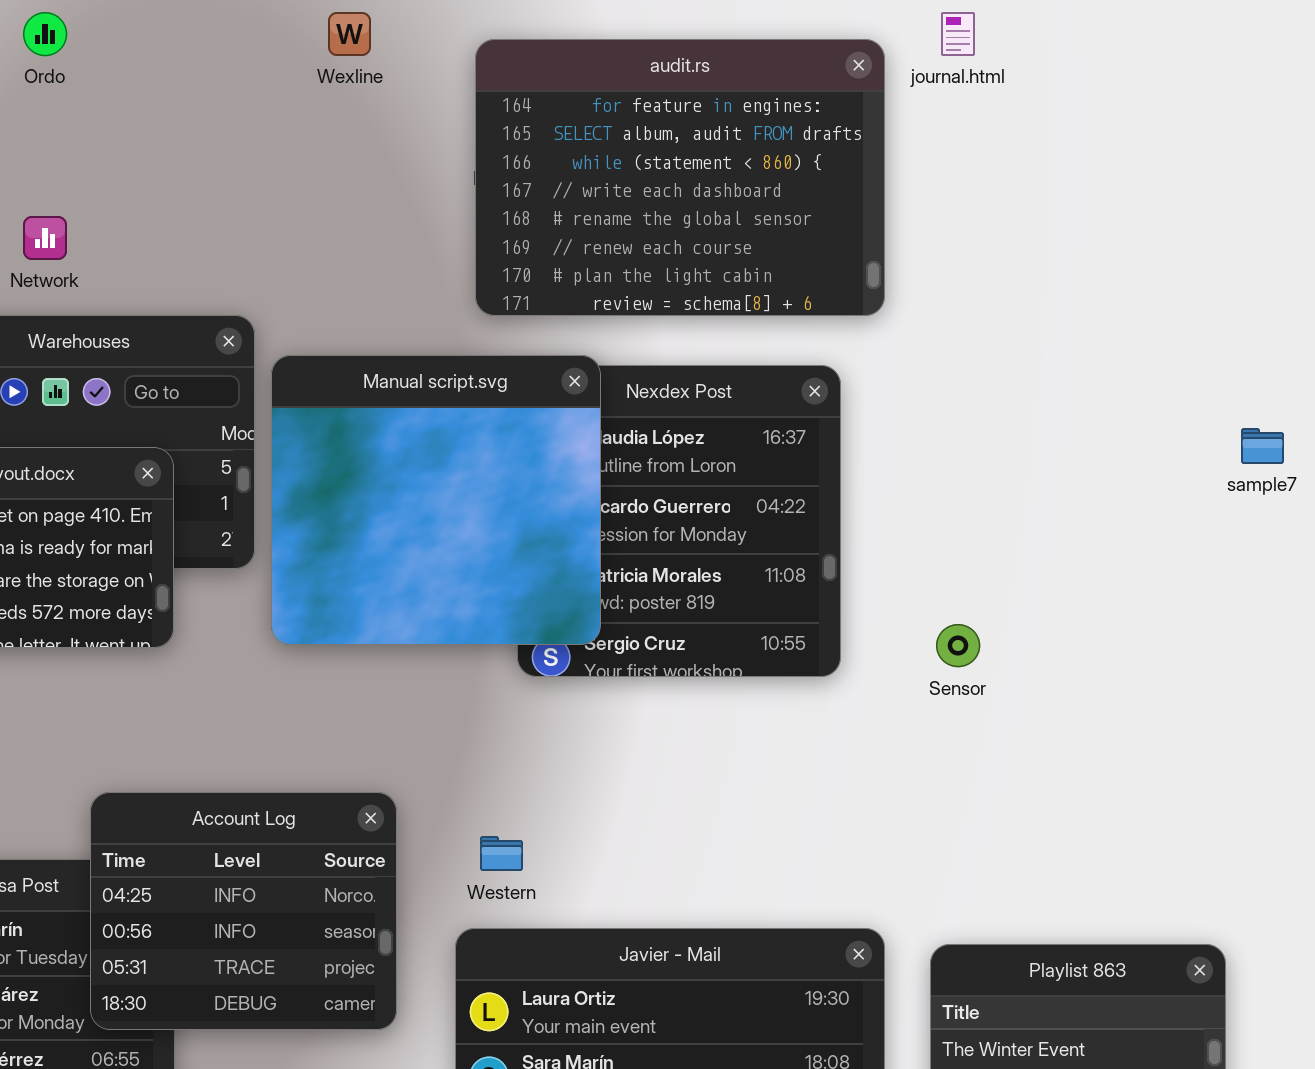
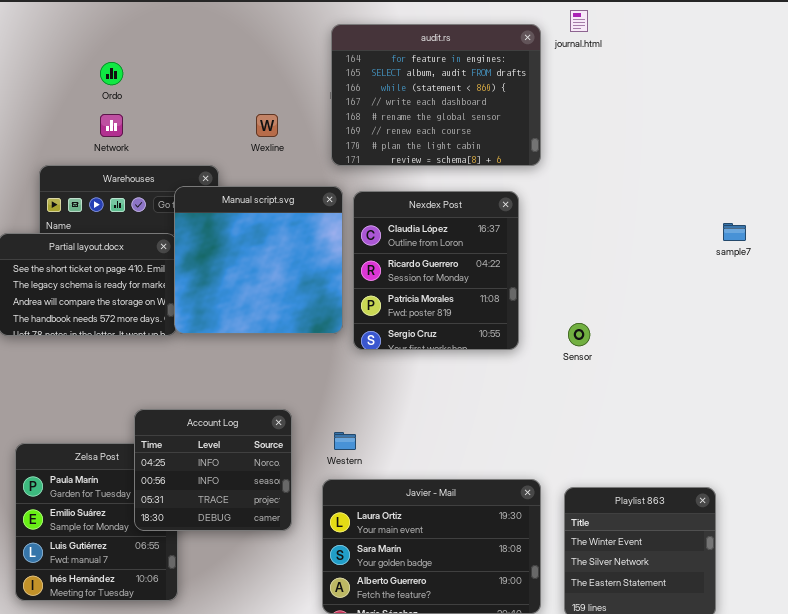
Ordo: [23,12,67,56] -> [100,62,123,85], moved
Wexline: [328,12,371,56] -> [256,114,278,137], moved
Manual script.svg: [271,355,601,645] -> [174,186,343,334], moved

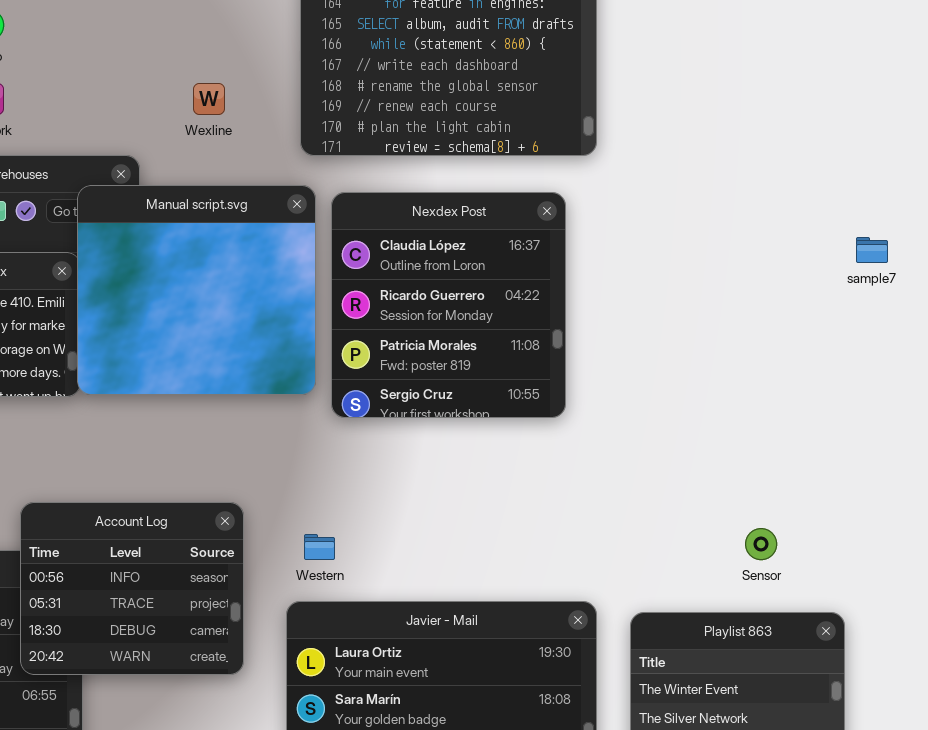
Sensor: [568,323,590,346] -> [745,528,777,560], moved
Account Log: [134,409,292,531] -> [20,502,244,675], scrolled down 1 row

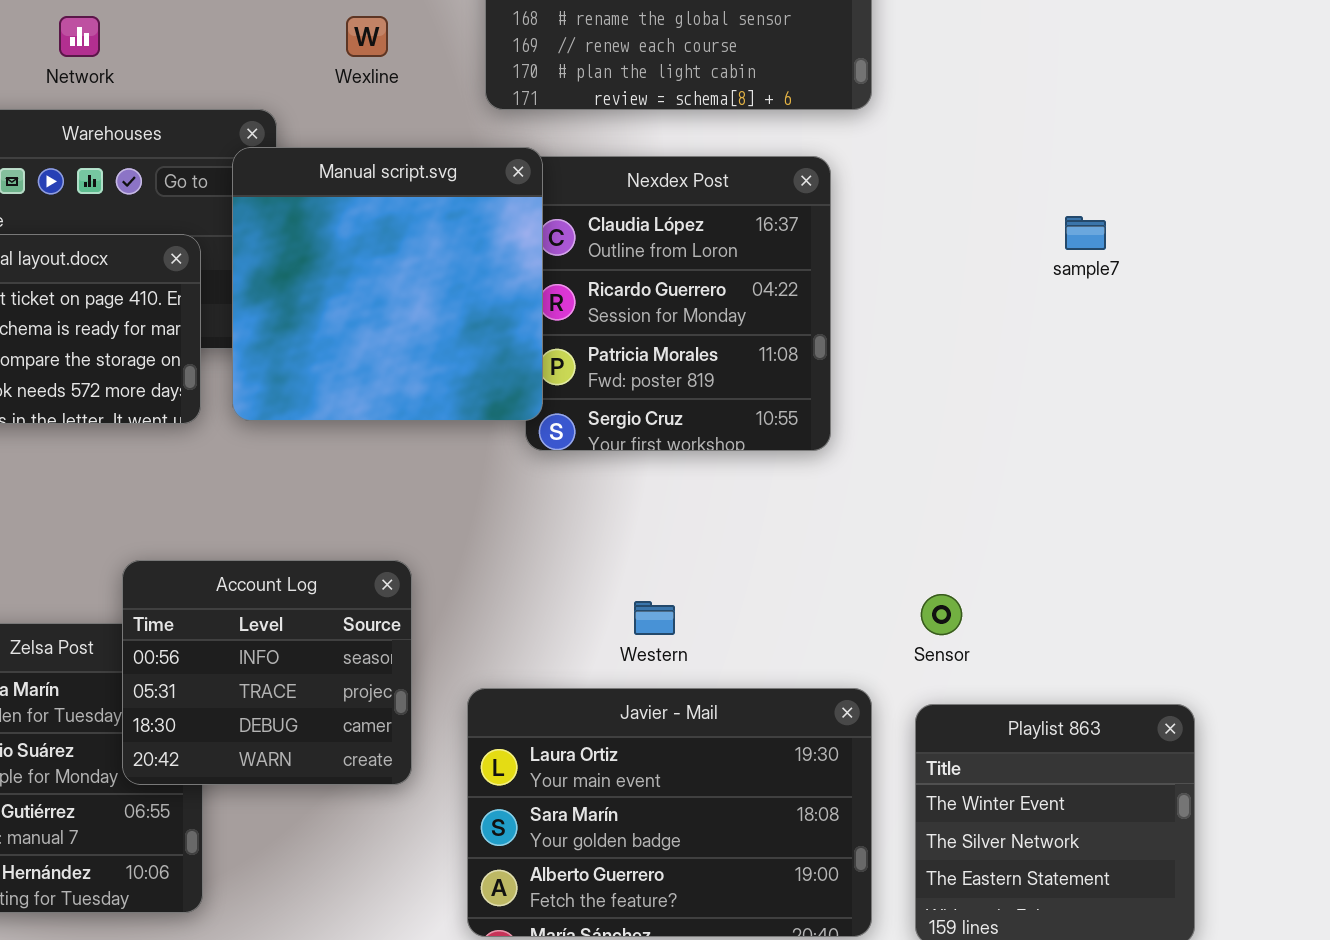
Manual script.svg: [77,185,316,395] -> [232,147,543,421], moved
sample7: [856,237,888,263] -> [1065,216,1106,250], moved
Sensor: [745,528,777,560] -> [921,594,962,635], moved
Western: [304,534,335,560] -> [634,601,675,635], moved

